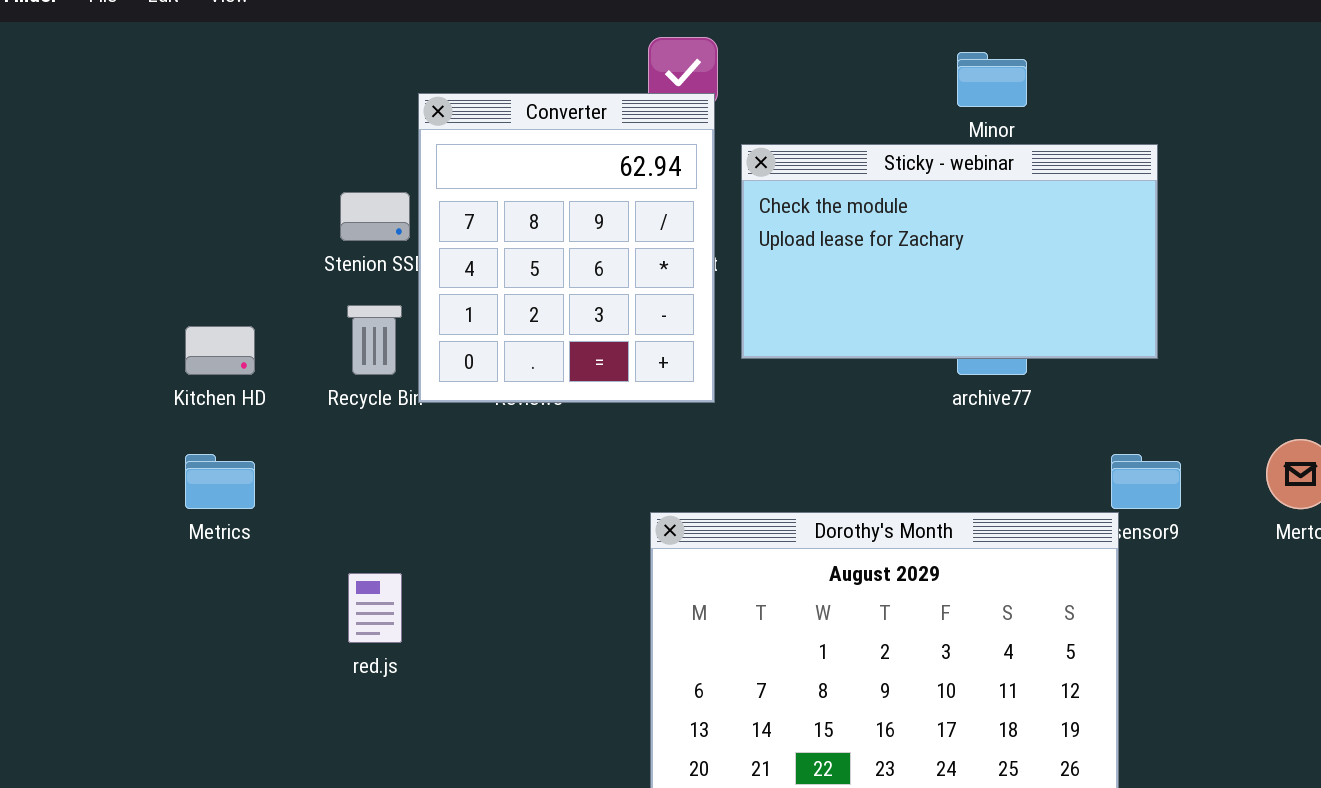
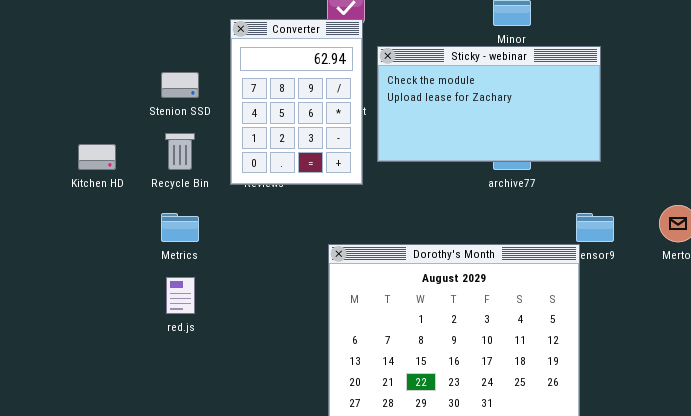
Converter: [418,93,715,403] -> [230,19,363,185], resized
Metrics: [185,454,255,509] -> [161,213,199,242], moved

